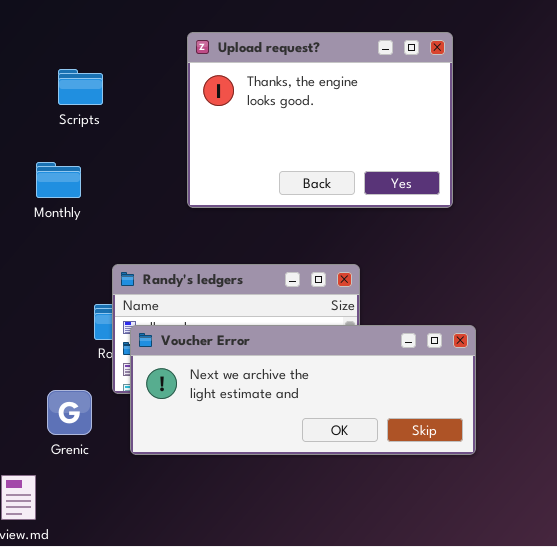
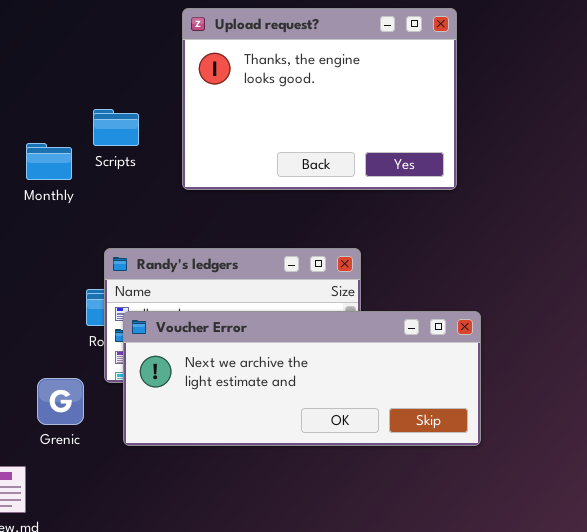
Scripts: [58,69,103,105] -> [93,109,139,146], moved

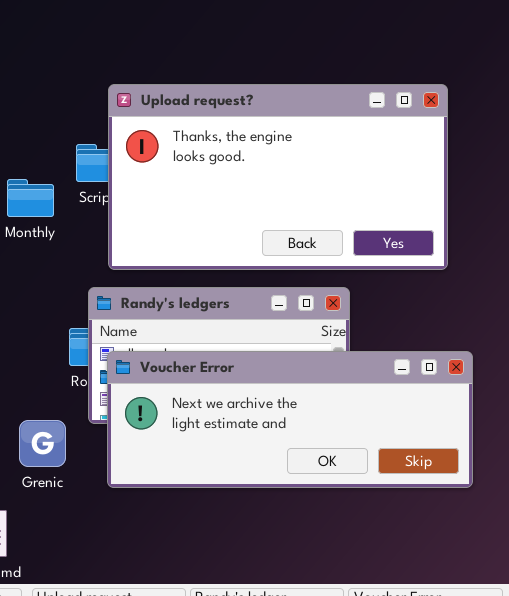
Upload request?: [182,8,457,190] -> [108,84,448,270], moved, resized

